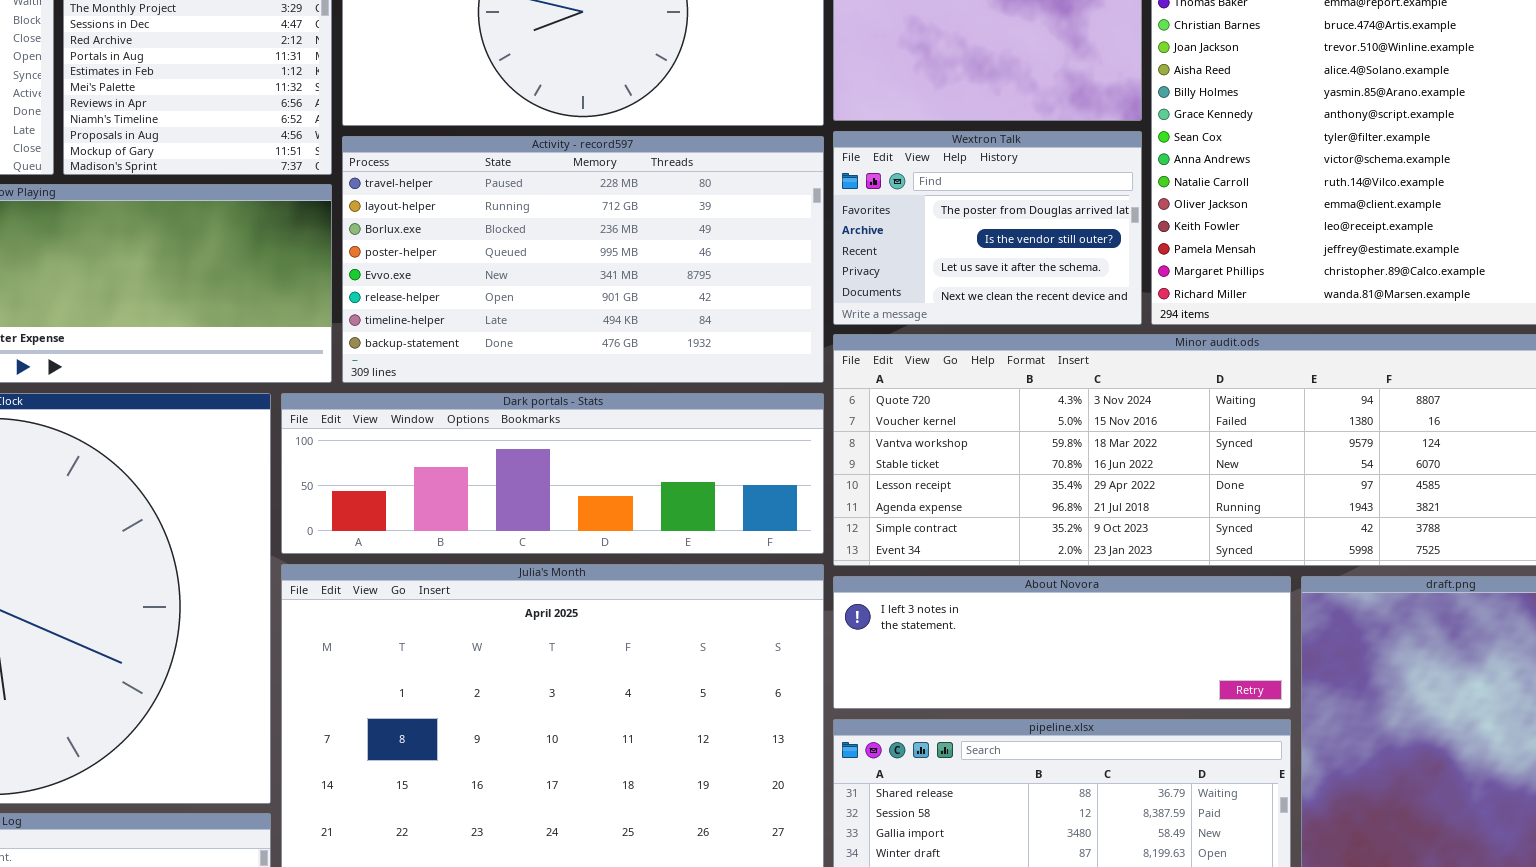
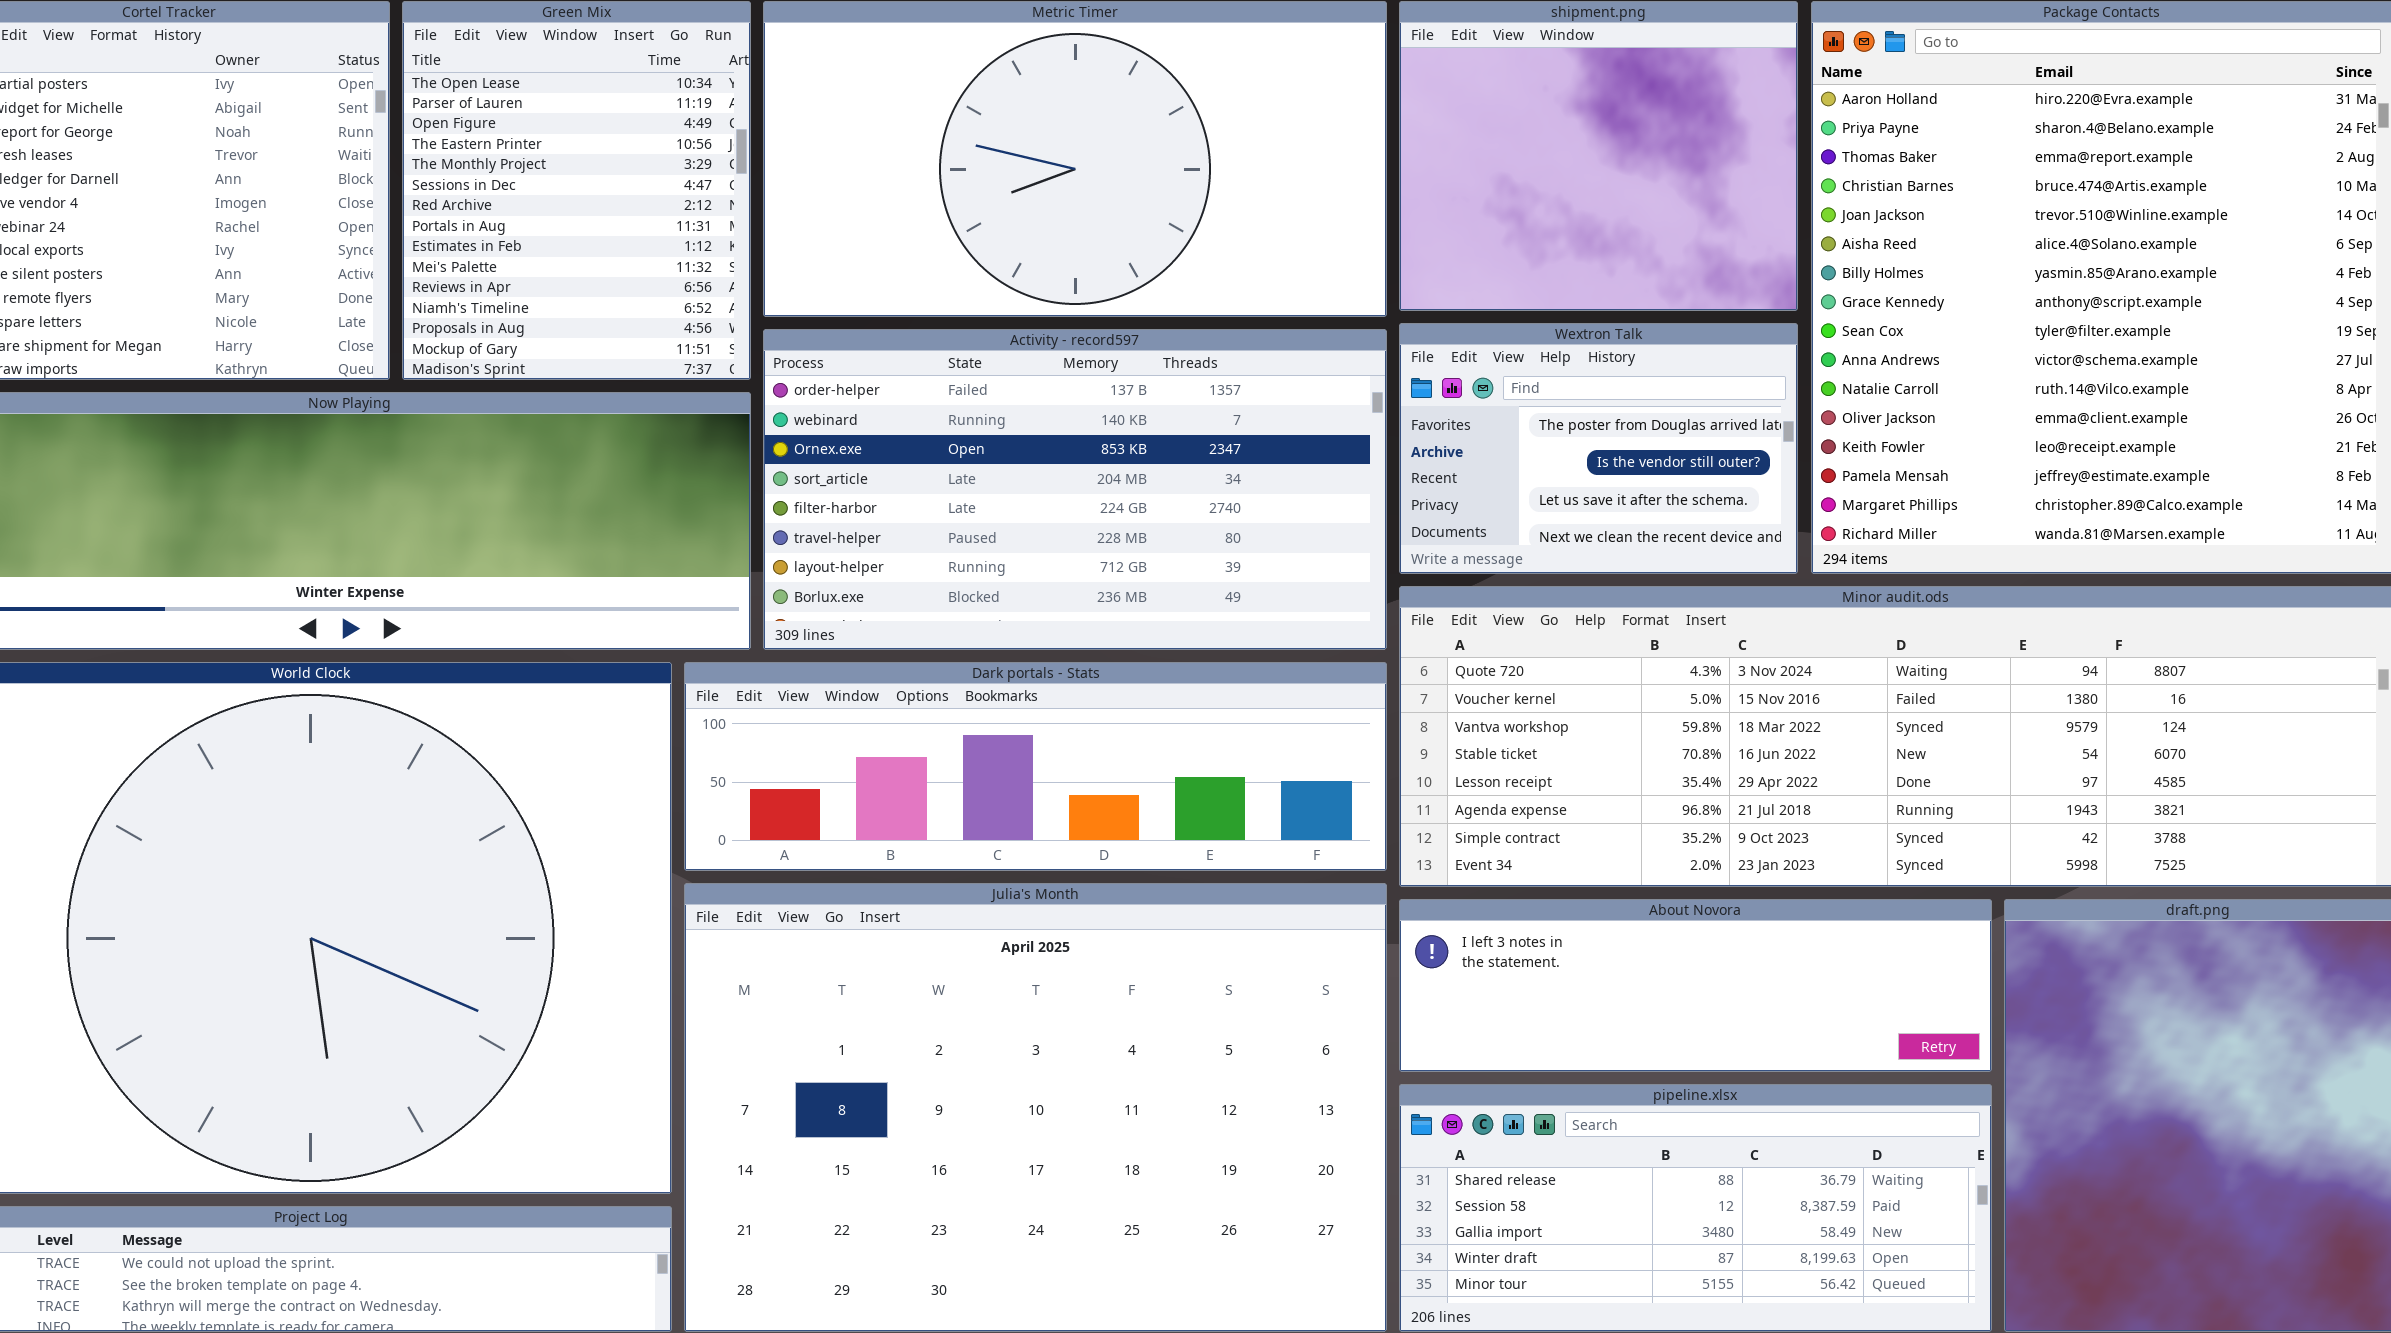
Activity - record597: [342,136,824,383] -> [763,329,1387,650], scrolled up 5 rows

